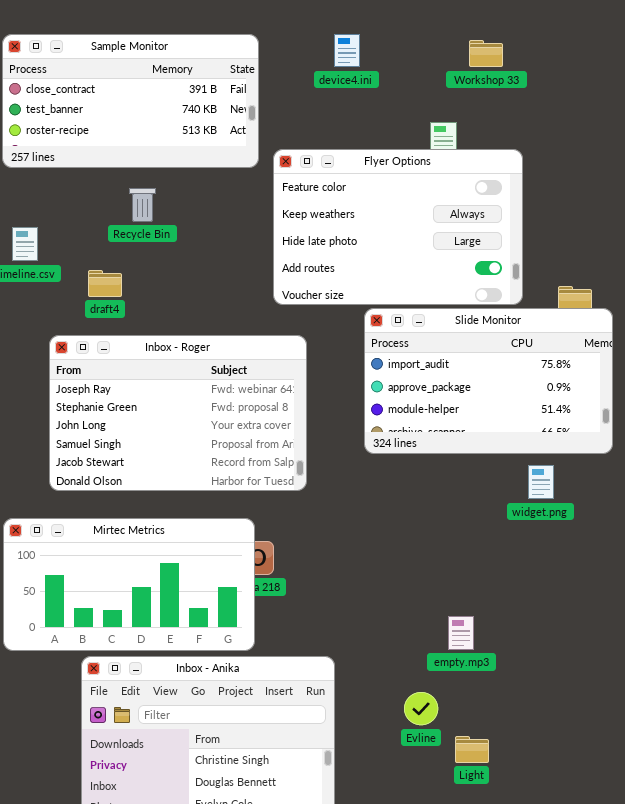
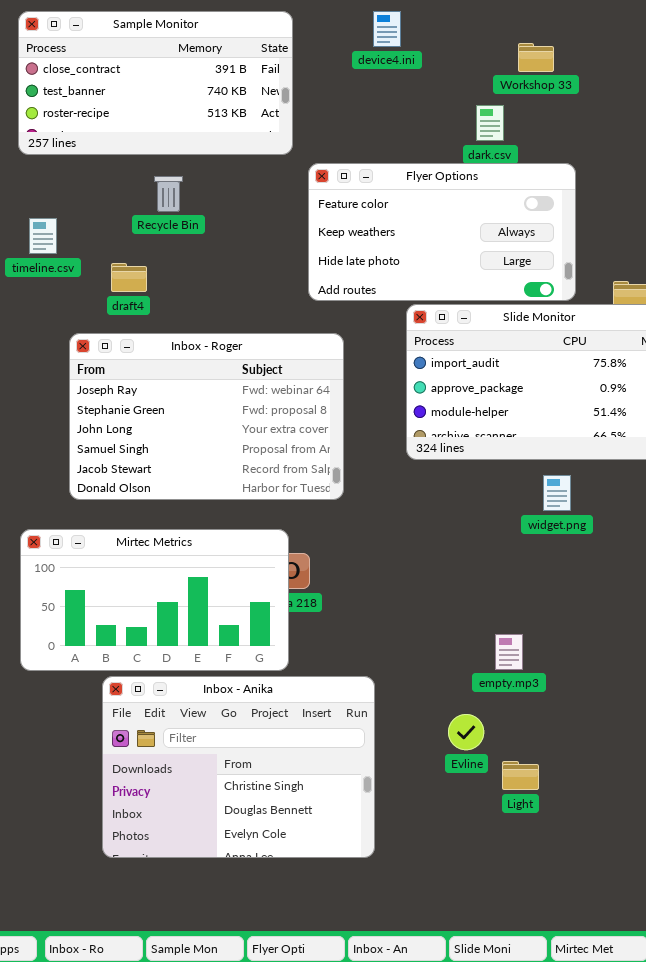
Workshop 33: [469,40,503,67] -> [518,43,554,72], moved
Flyer Options: [273,149,523,305] -> [308,163,576,301], resized
widget.png: [528,465,554,499] -> [543,475,571,511], moved

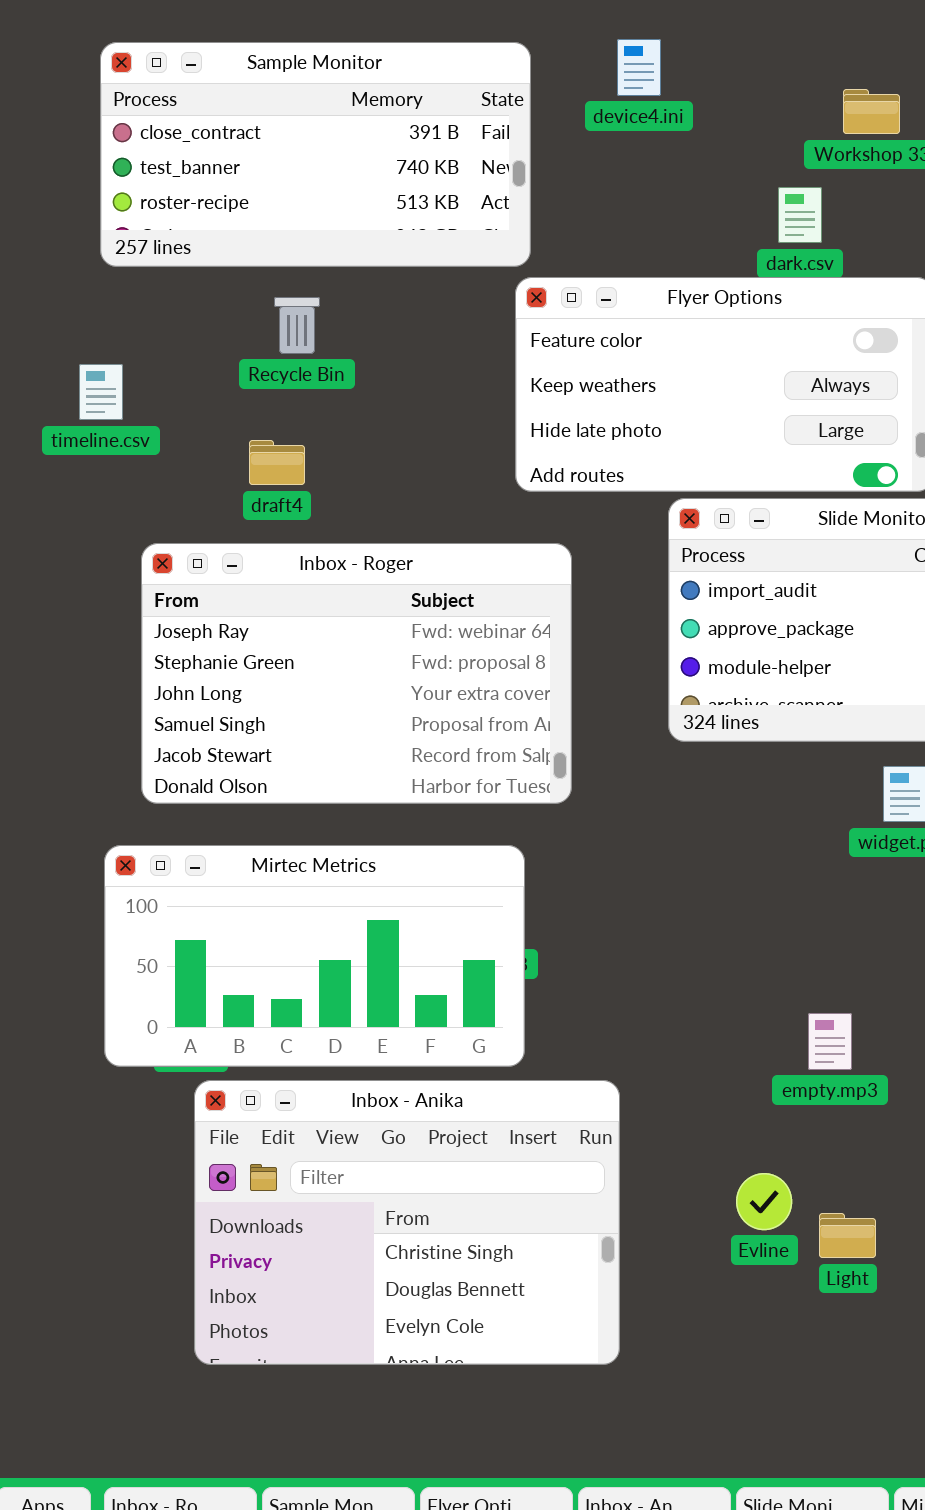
Sample Monitor: [18,11,293,155] -> [100,42,531,267], moved
draft4: [111,263,147,292] -> [249,440,305,485], moved
Mirtec Metrics: [20,529,289,671] -> [104,845,525,1067], moved
Evline: [448,714,484,750] -> [736,1173,792,1230], moved

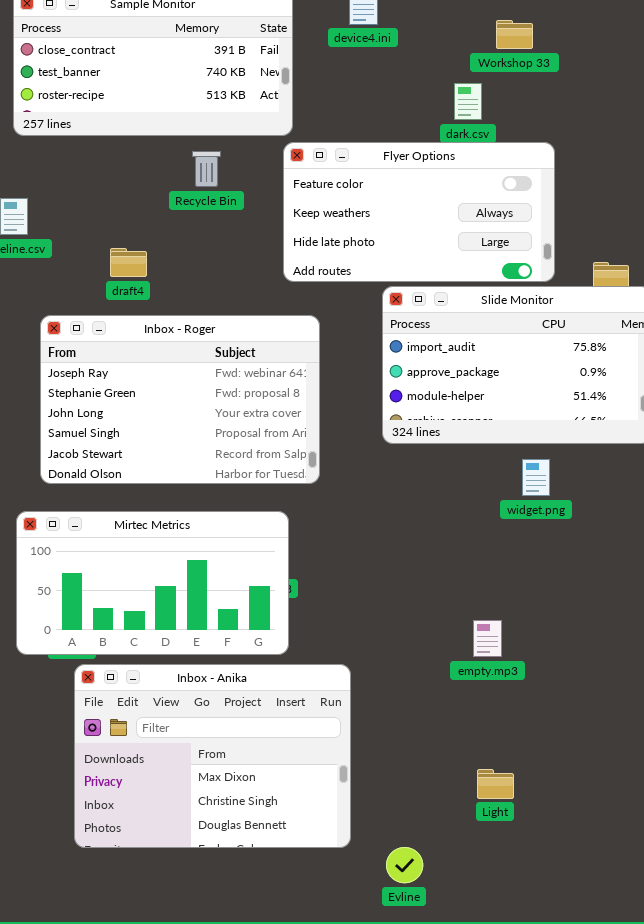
Recycle Bin: [274,297,320,354] -> [192,151,221,187], moved
Inbox - Anika: [194,1080,620,1365] -> [74,664,351,848], scrolled up 1 row
Evline: [736,1173,792,1230] -> [386,847,423,883], moved
Light: [819,1213,876,1258] -> [477,769,514,799], moved

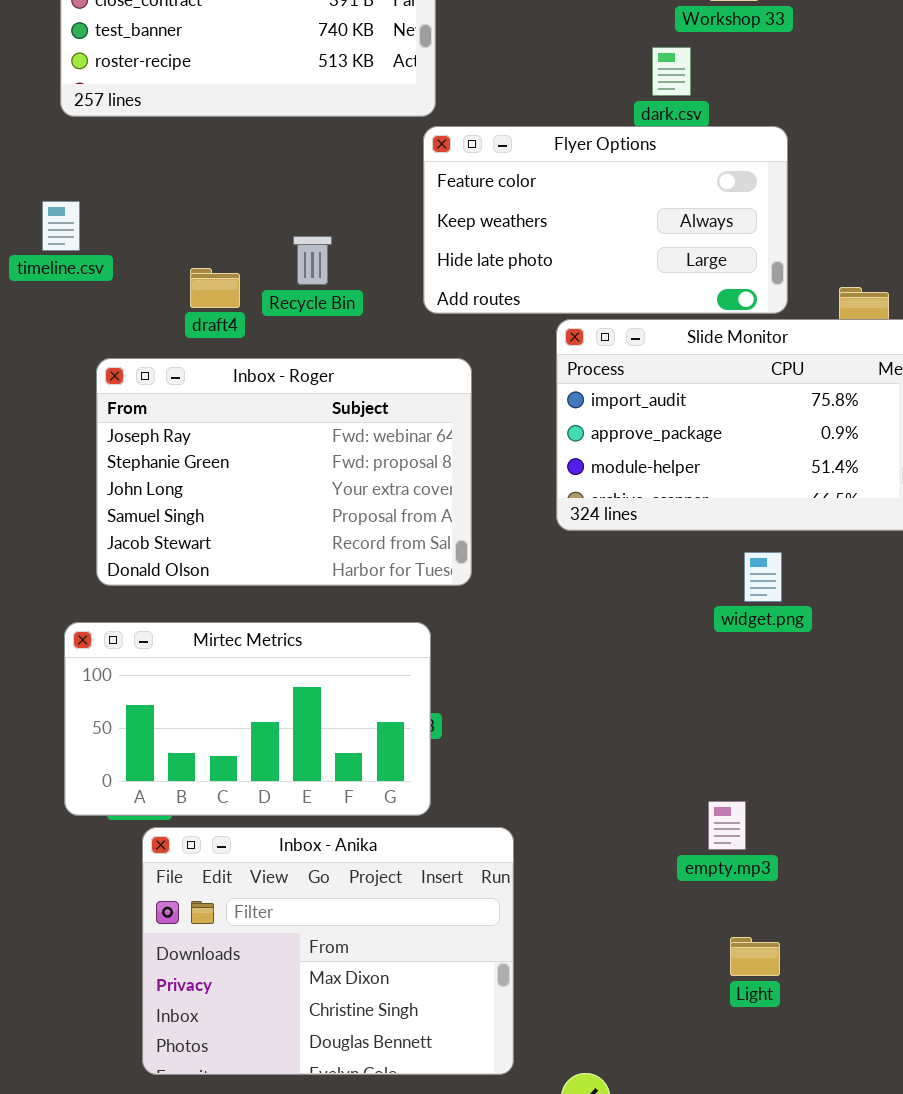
Recycle Bin: [192,151,221,187] -> [293,236,332,285], moved
empty.mp3: [473,620,502,657] -> [708,801,746,850], moved
Light: [477,769,514,799] -> [730,937,780,976], moved

